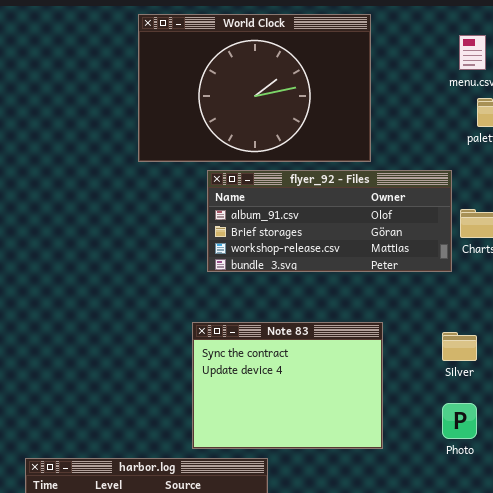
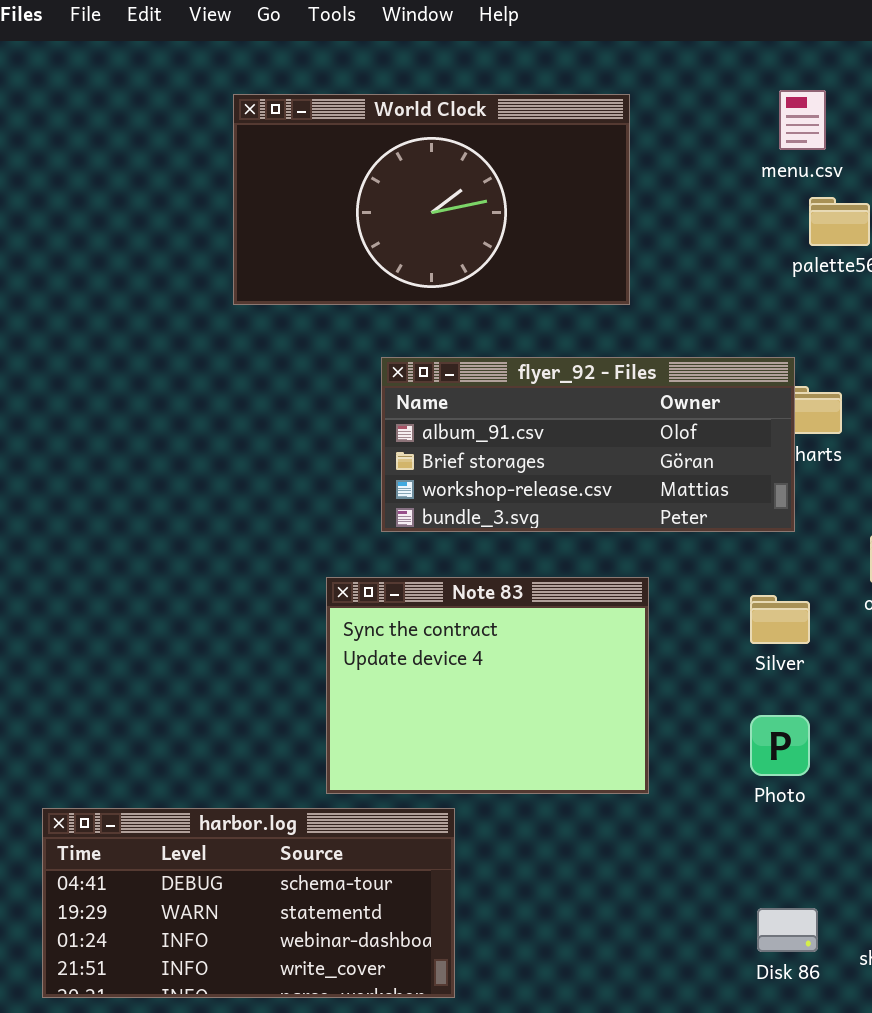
World Clock: [138,14,371,162] -> [233,94,630,305], resized
flyer_92 - Files: [207,170,452,272] -> [381,357,795,532], moved

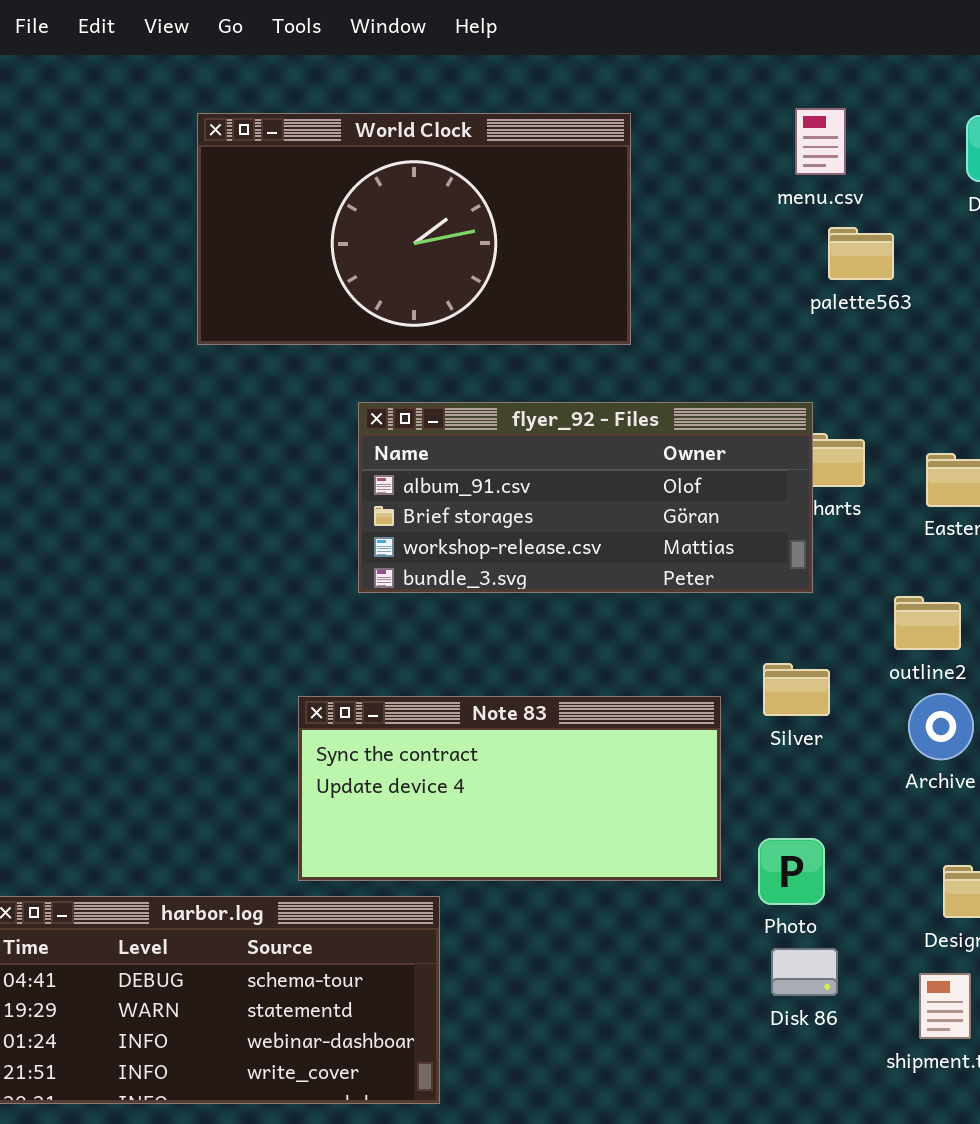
Note 83: [326,577,649,794] -> [298,696,721,881], resized
Photo: [750,715,810,776] -> [758,838,825,905], moved
Disk 86: [757,908,818,952] -> [771,948,838,996], moved

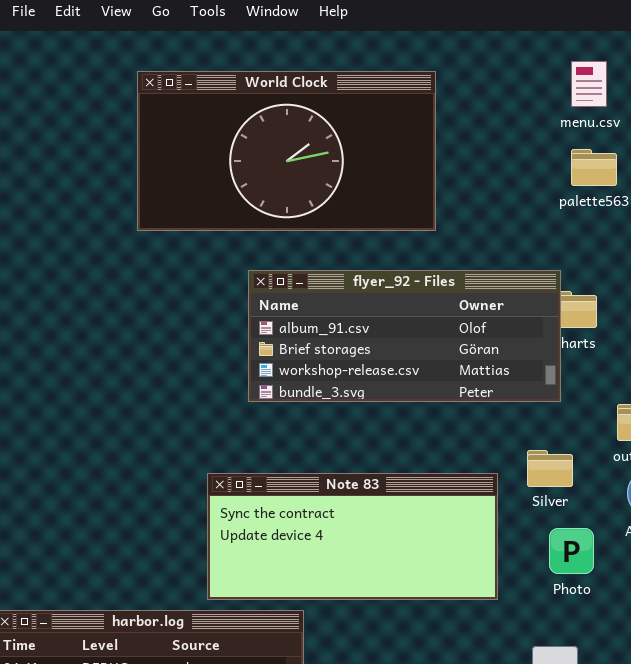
menu.csv: [795,108,846,175] -> [571,61,607,107], moved
Photo: [758,838,825,905] -> [549,528,594,574], moved

